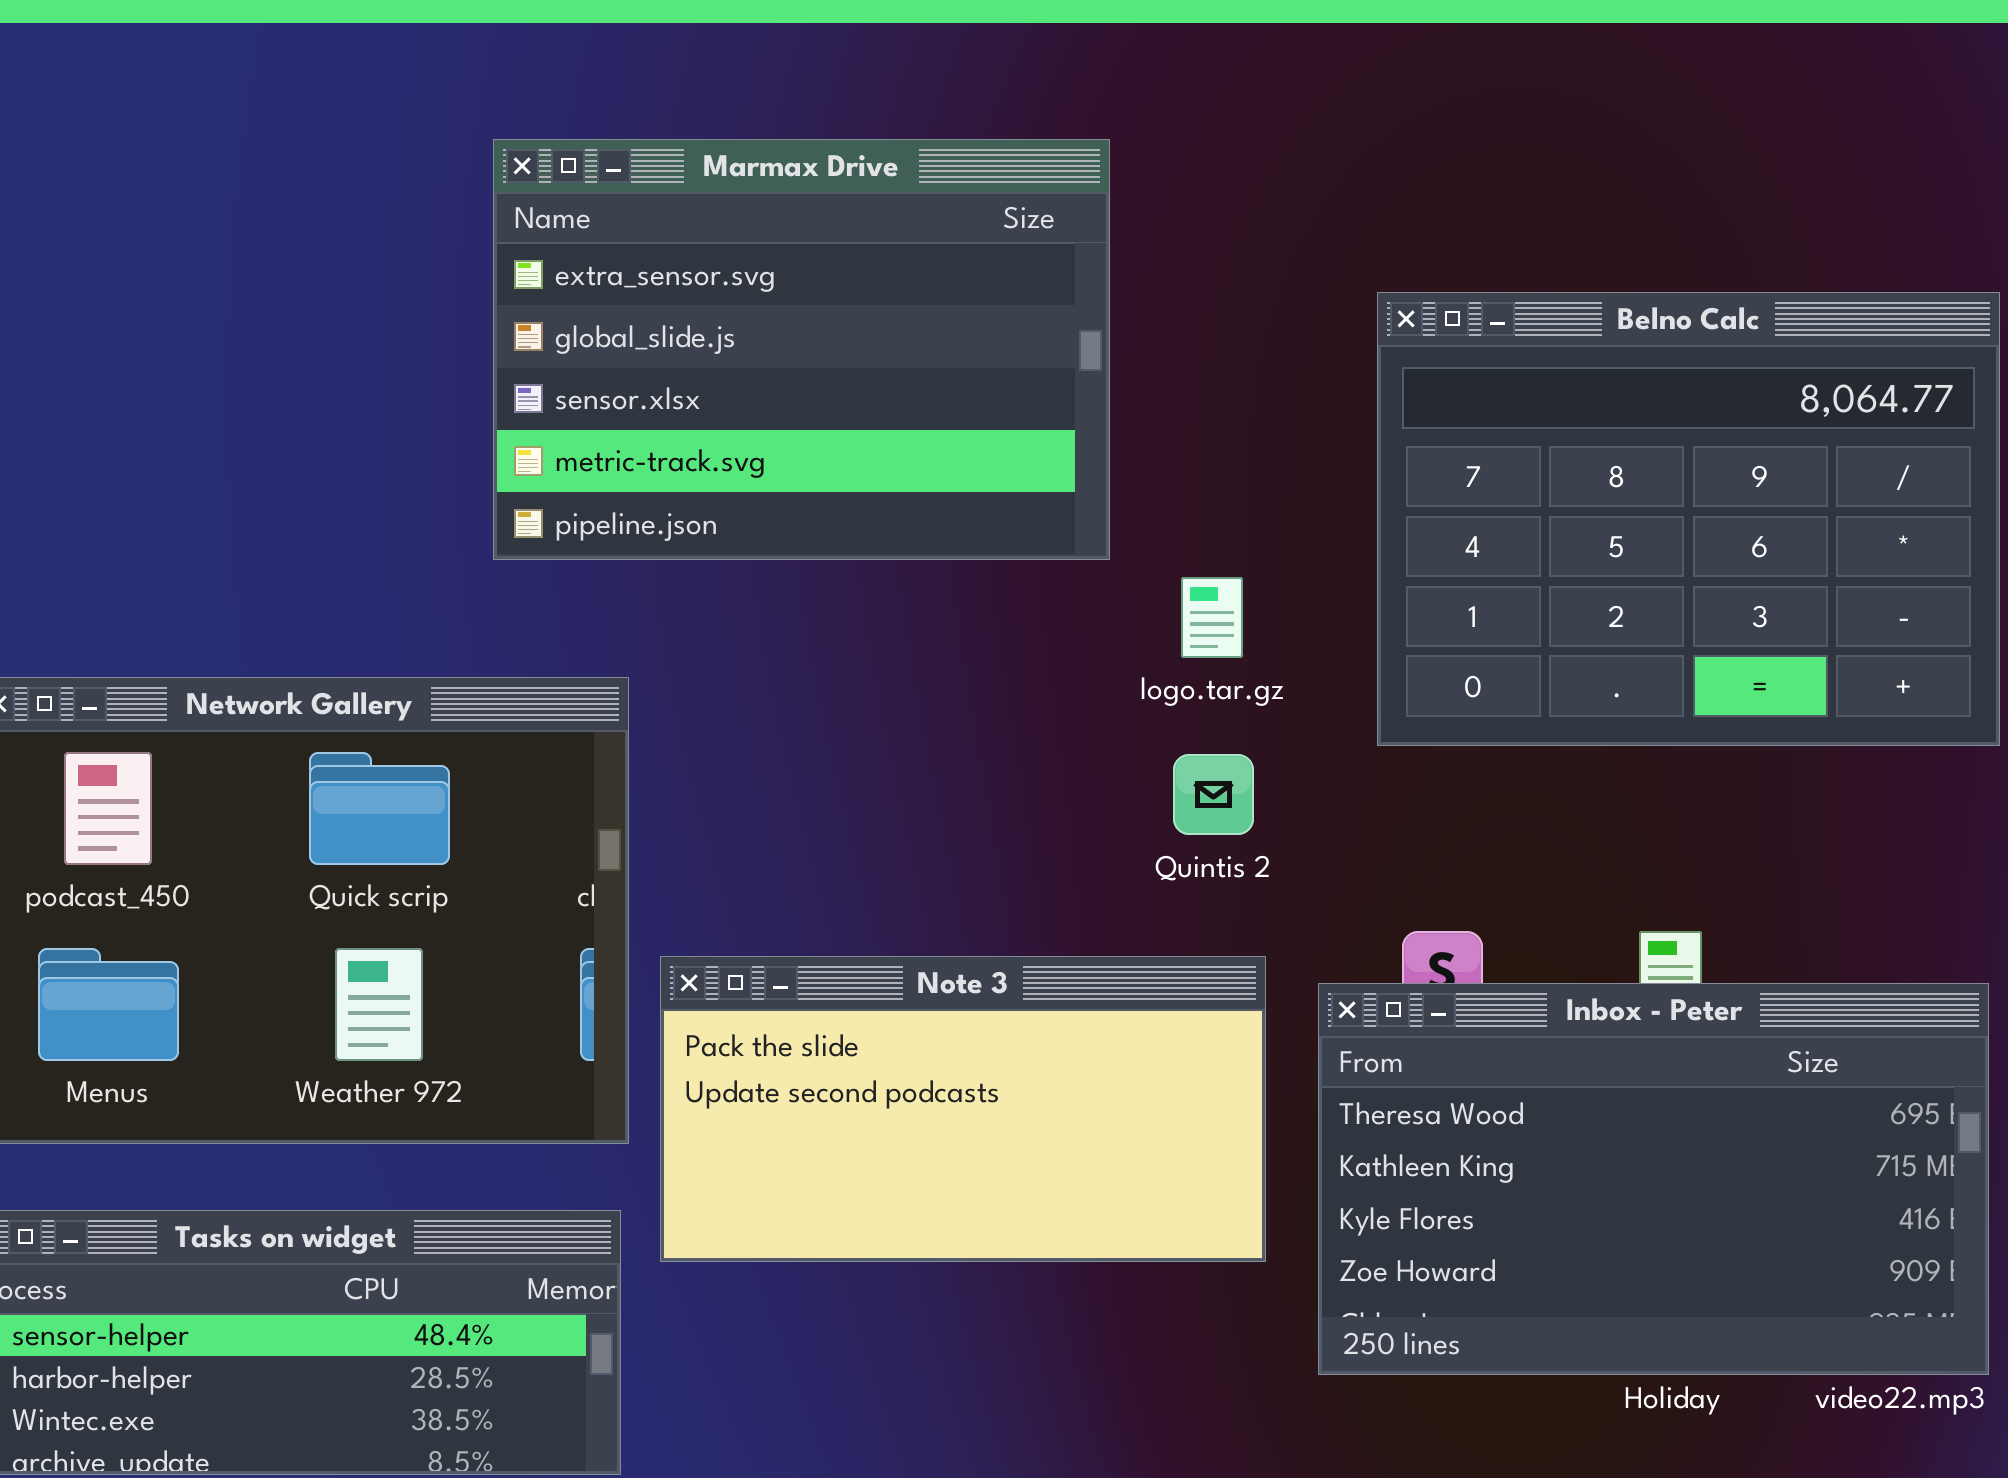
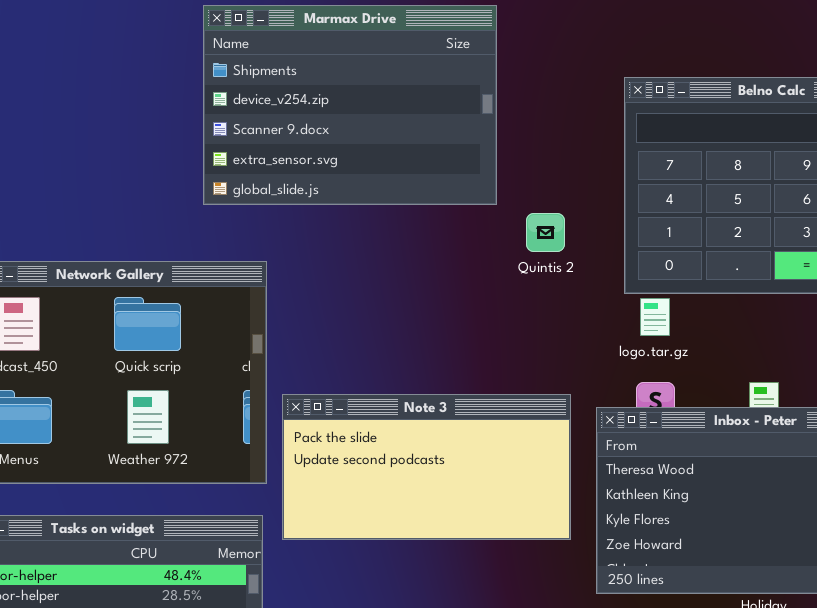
Marmax Drive: [493,139,1110,560] -> [203,5,497,205], scrolled up 3 rows
logo.tar.gz: [1181,577,1243,658] -> [640,298,670,336], moved
Quintis 2: [1173,754,1254,835] -> [526,213,565,252], moved

